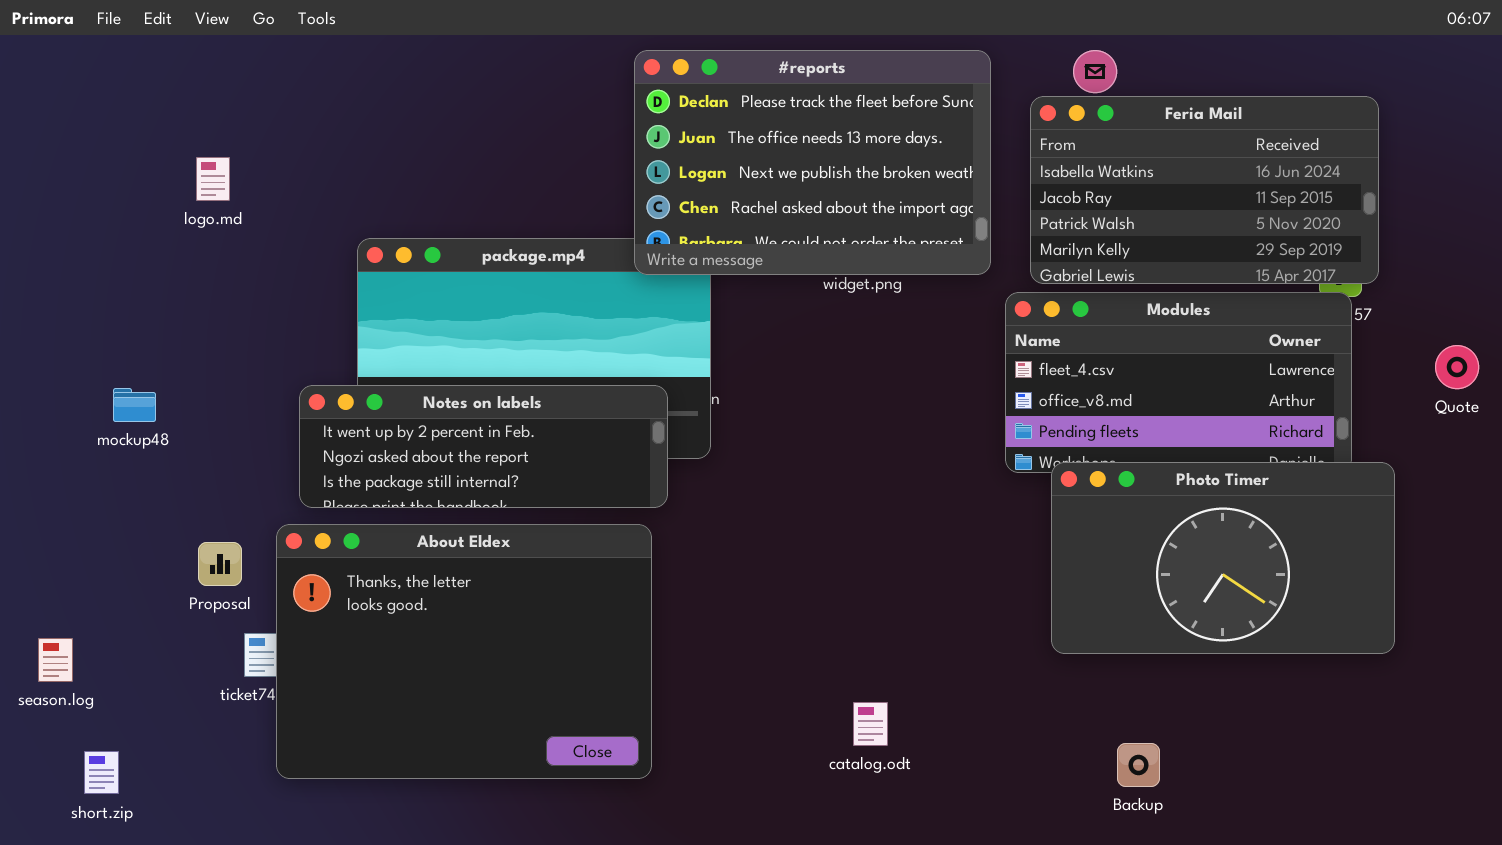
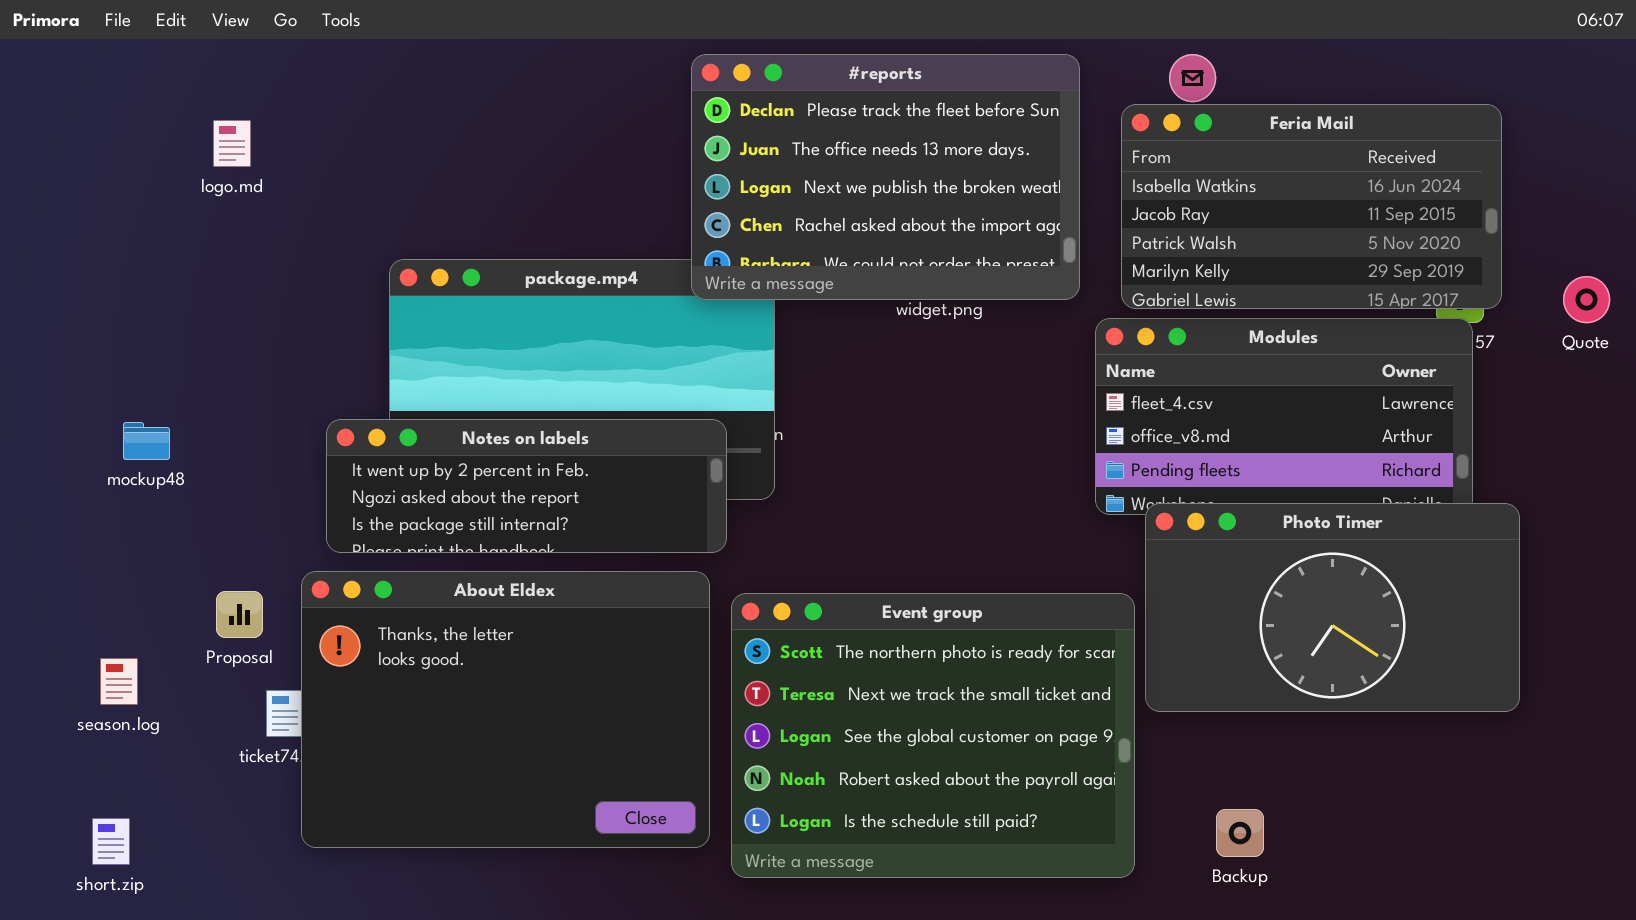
logo.md: [196,157,230,201] -> [213,120,251,167], moved
Quote: [1435,345,1479,389] -> [1563,276,1610,323], moved
Event group: none -> [731,593,1135,878], opened
season.log: [38,638,73,682] -> [100,658,138,705], moved

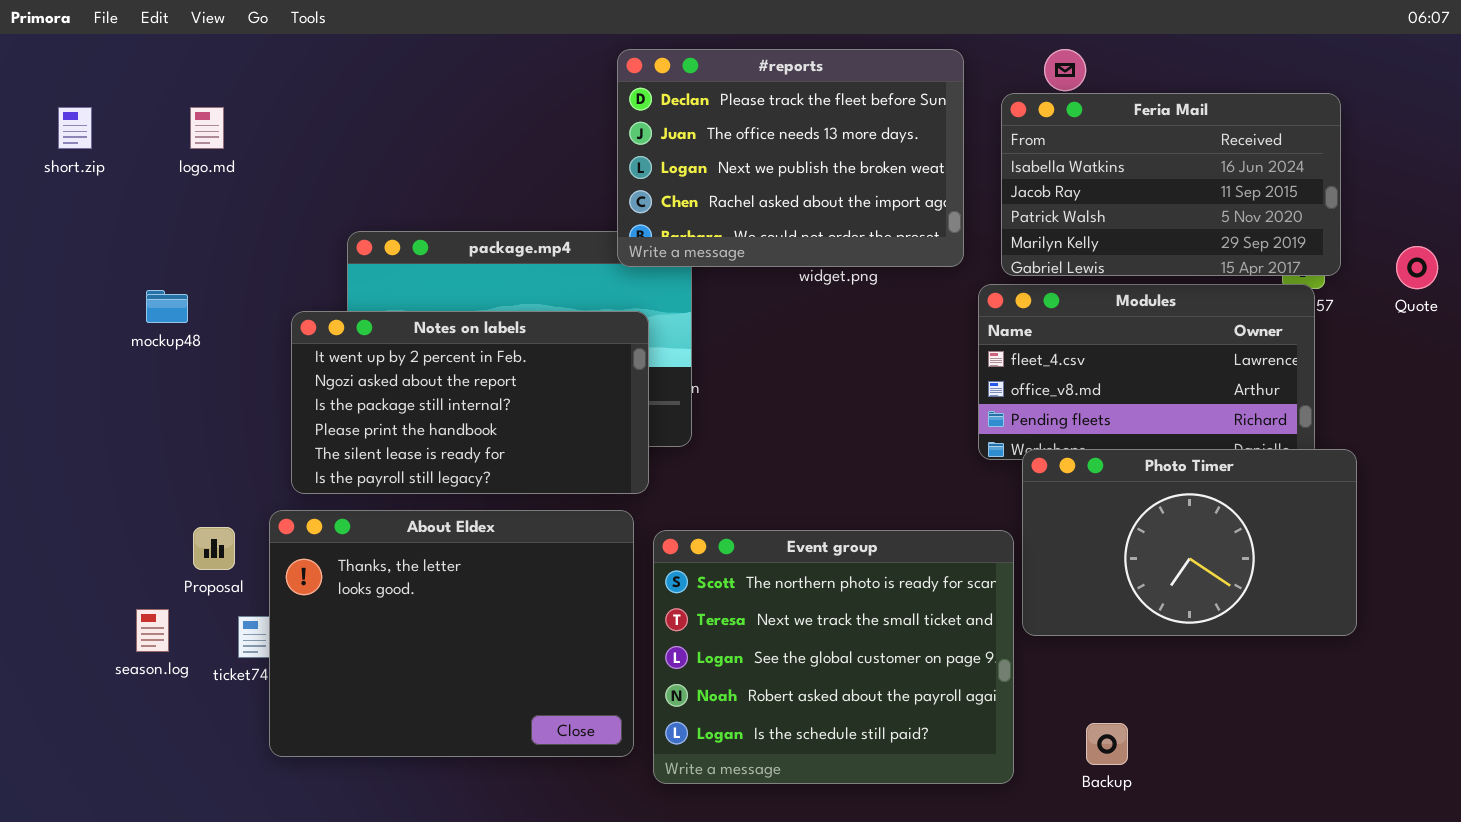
Notes on labels: [326,419,727,553] -> [291,311,649,494], resized
mockup48: [123,422,170,460] -> [146,290,188,323], moved
season.log: [100,658,138,705] -> [136,609,169,652], moved
short.zip: [92,818,130,865] -> [58,107,92,149], moved

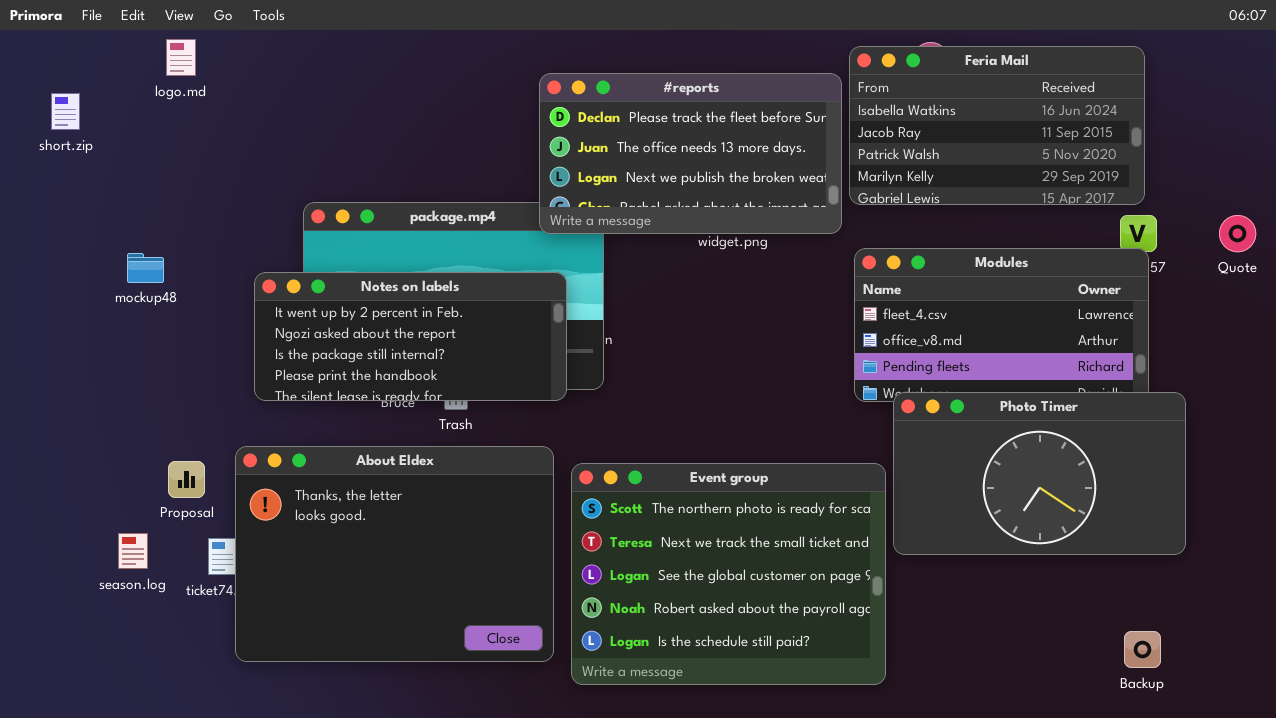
#reports: [617,49,964,267] -> [539,73,842,234], resized
Feria Mail: [1001,93,1341,276] -> [849,46,1145,205], moved
logo.md: [190,107,224,149] -> [166,39,196,76], moved
Notes on labels: [291,311,649,494] -> [254,272,567,401], resized
Backup: [1086,723,1128,765] -> [1124,631,1161,668], moved

